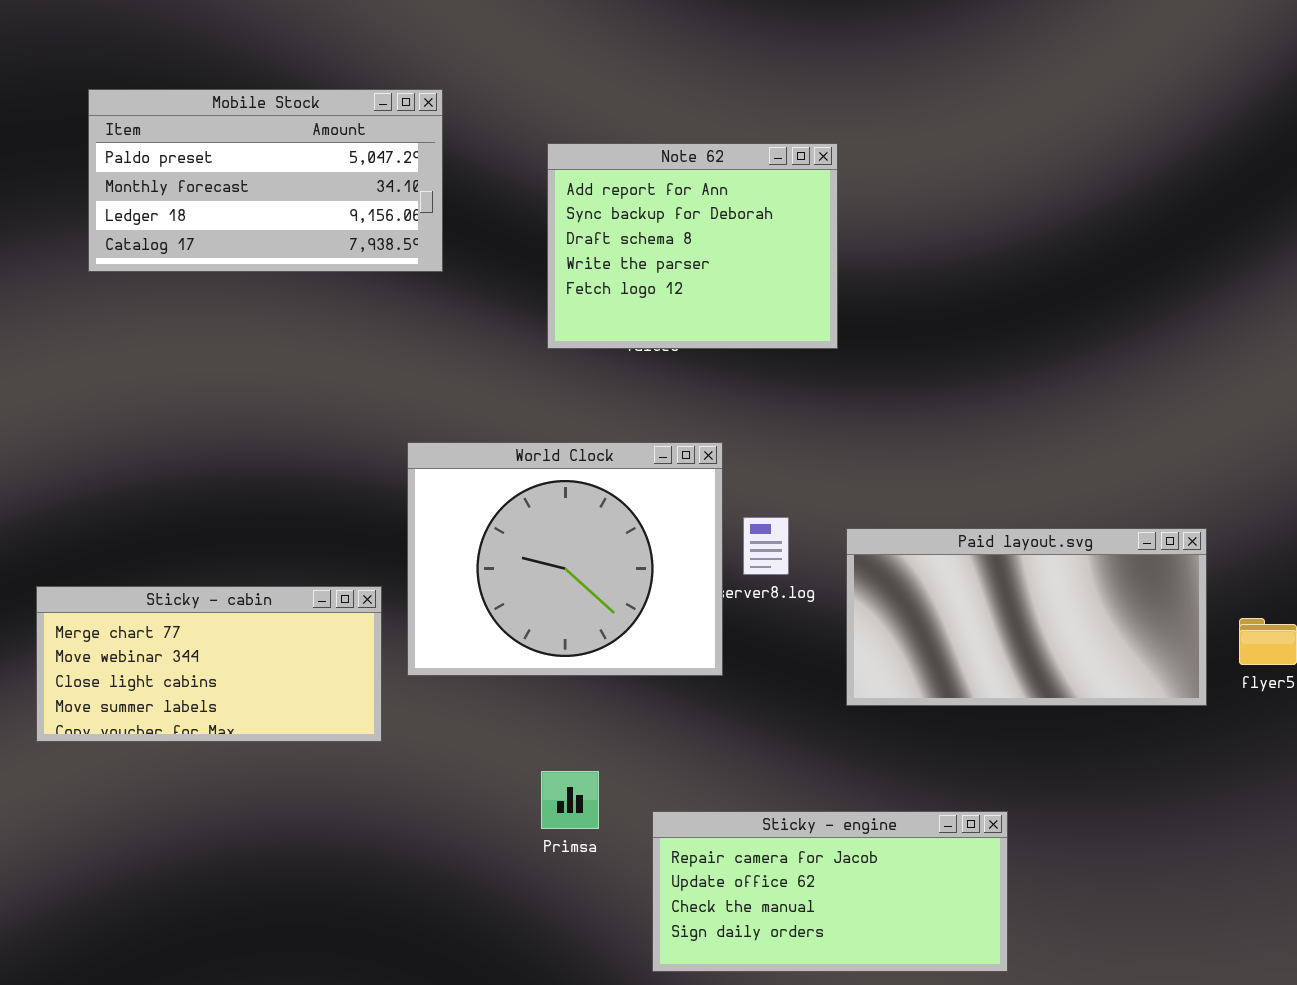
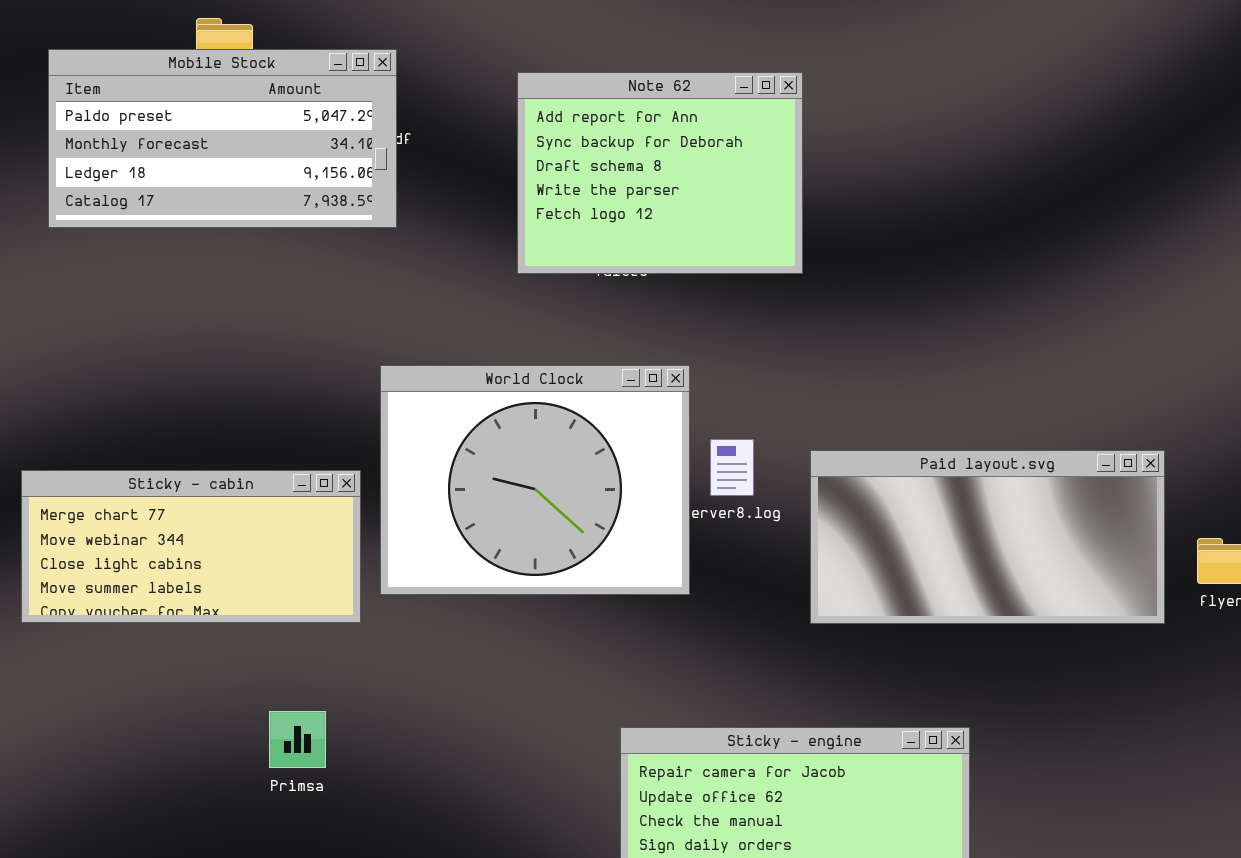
Mobile Stock: [88,89,443,272] -> [48,49,397,228], moved
Sticky - cabin: [36,586,382,742] -> [21,470,361,623], moved
Primsa: [541,771,599,829] -> [269,711,326,768], moved

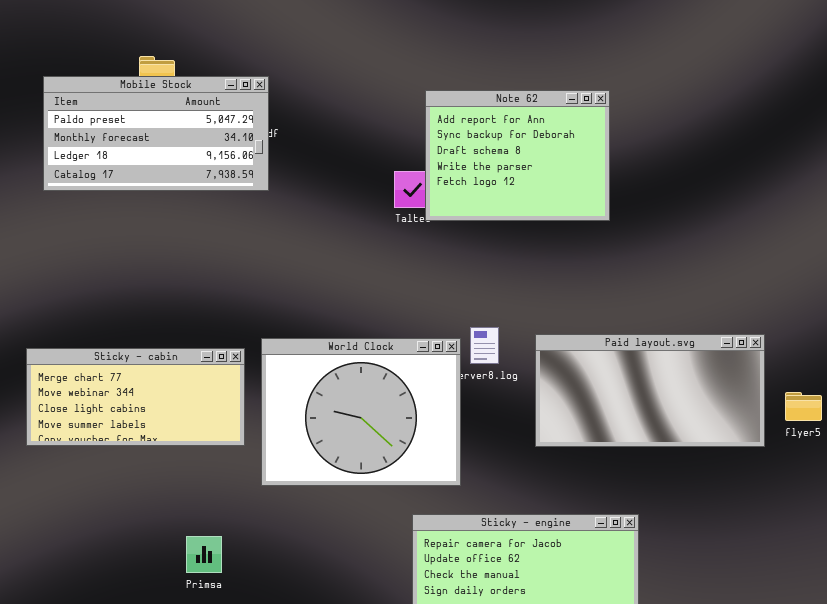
Note 62: [517,72,803,274] -> [425,90,610,221], moved
World Clock: [380,365,690,595] -> [261,338,461,486], moved
Primsa: [269,711,326,768] -> [186,536,222,573], moved

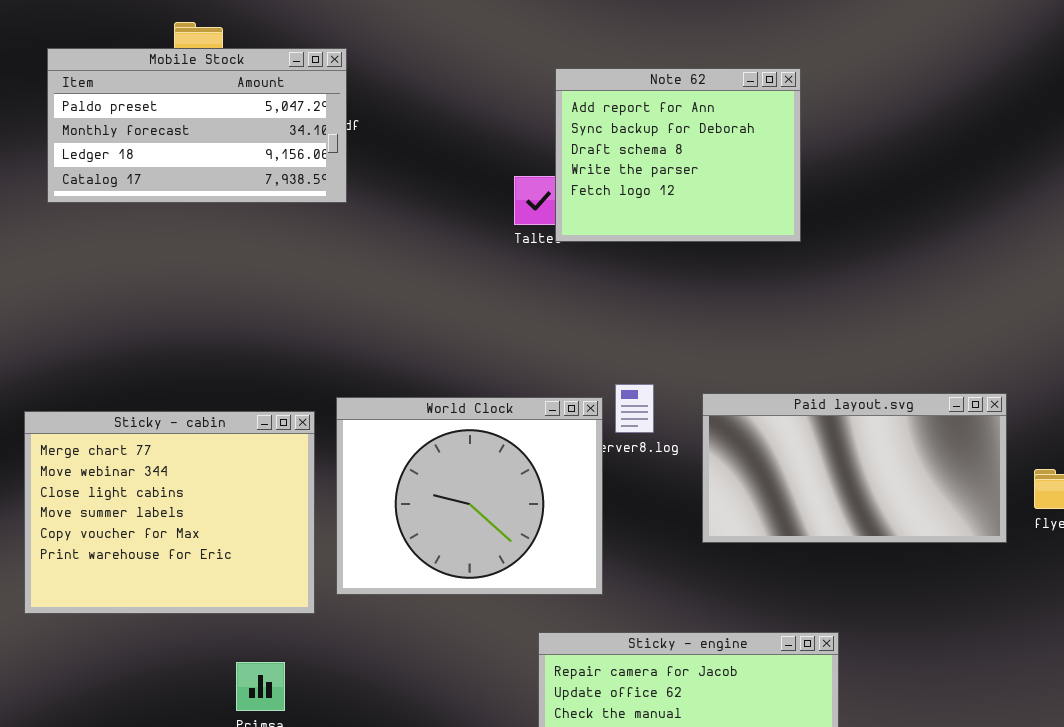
Sticky - cabin: [26,348,245,446] -> [24,411,315,614], resized

